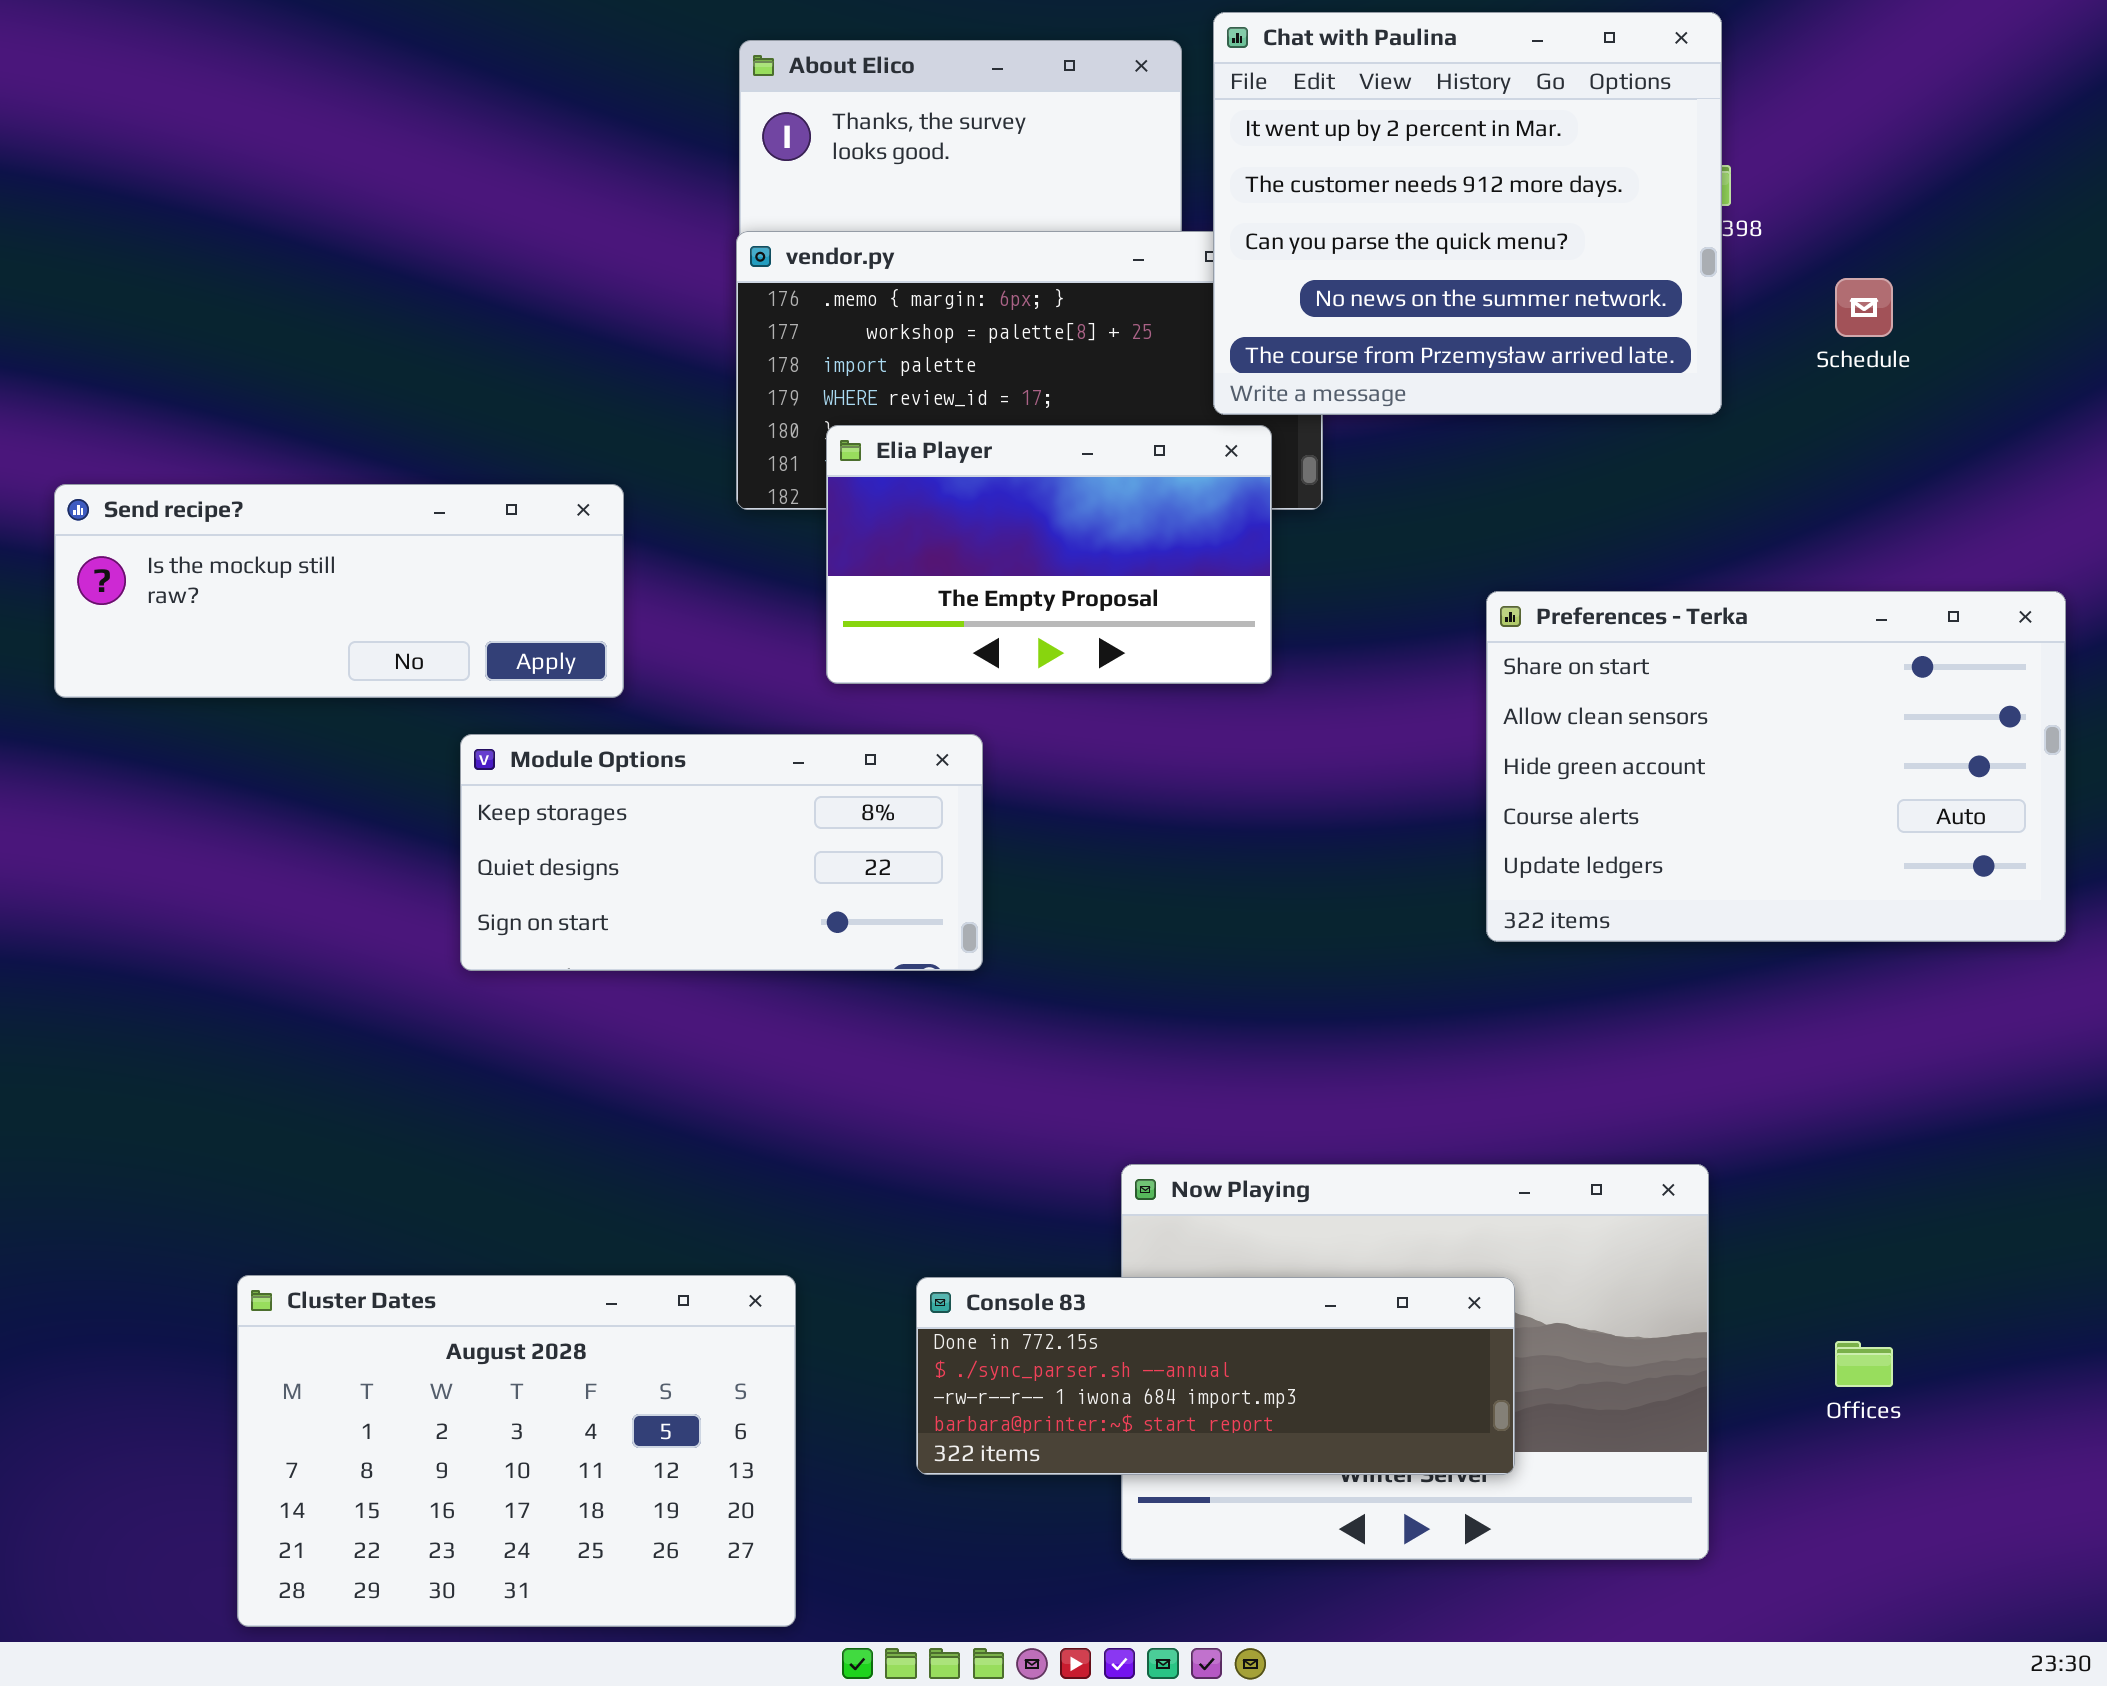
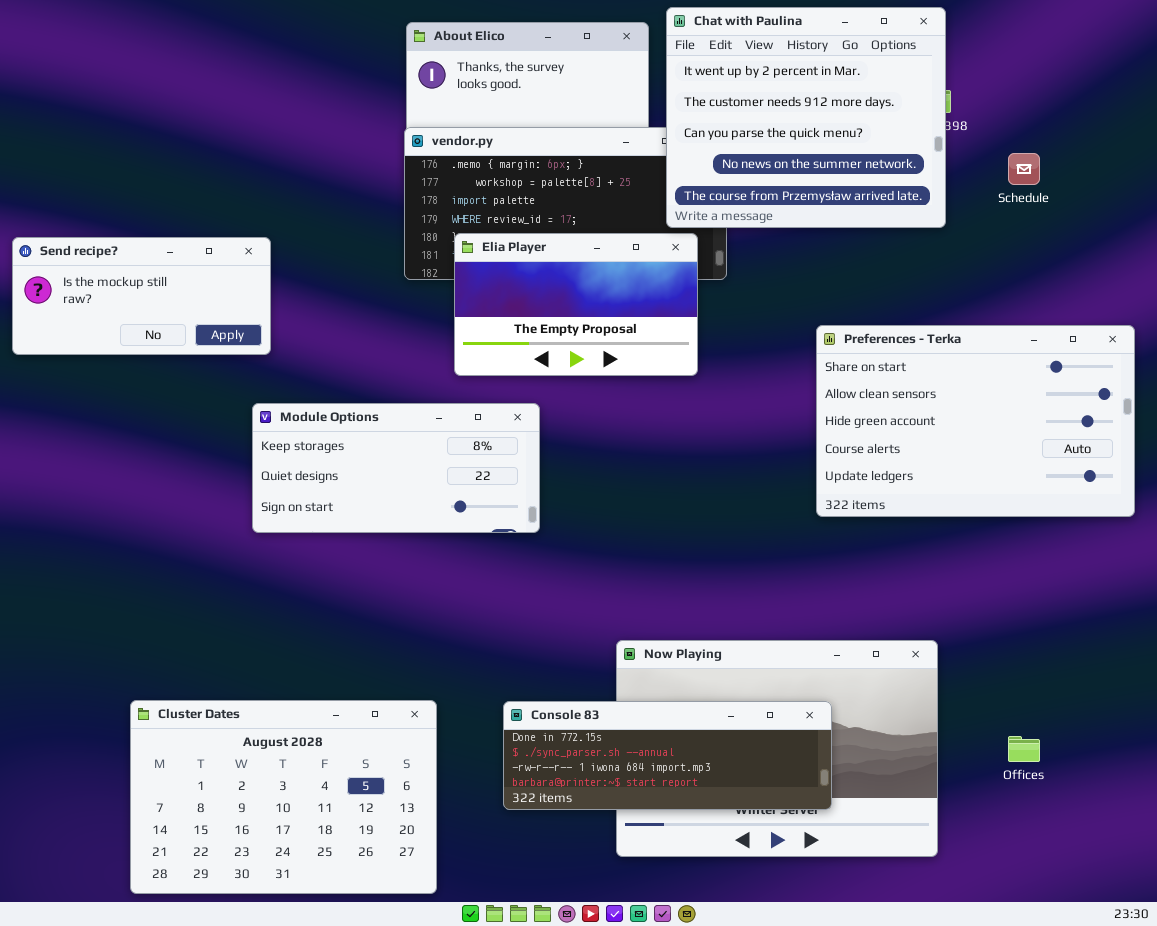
Send recipe?: [54,484,624,698] -> [12,237,271,355], moved, resized

